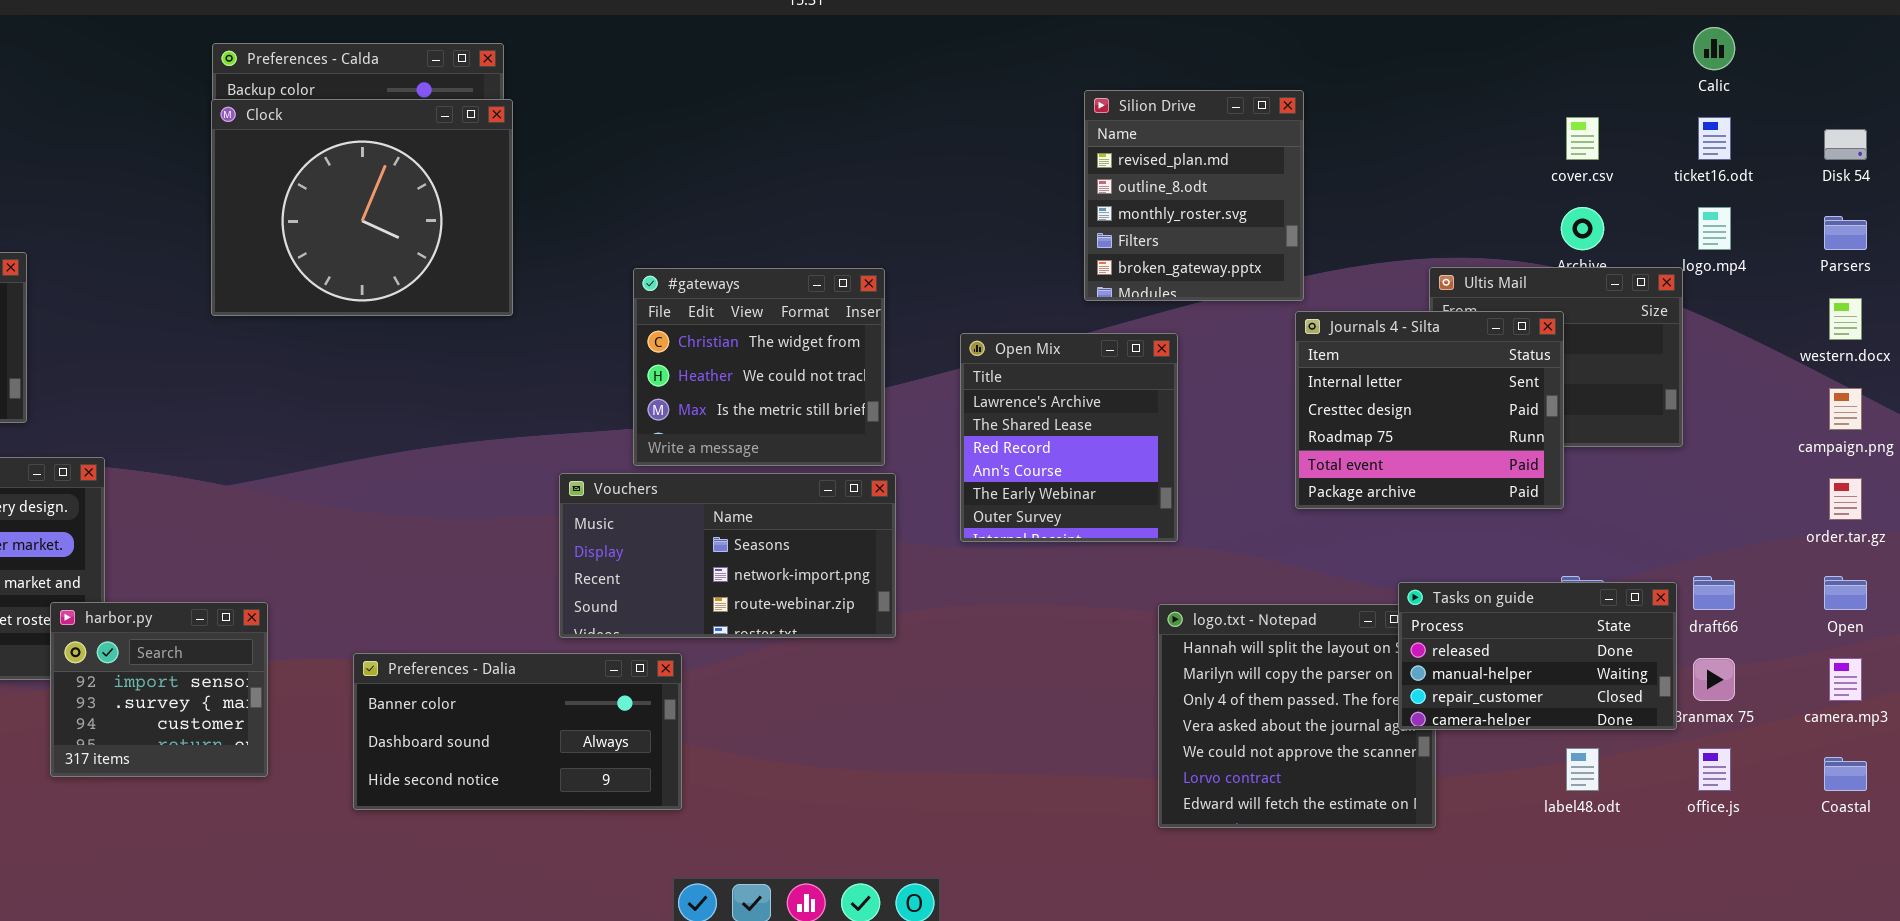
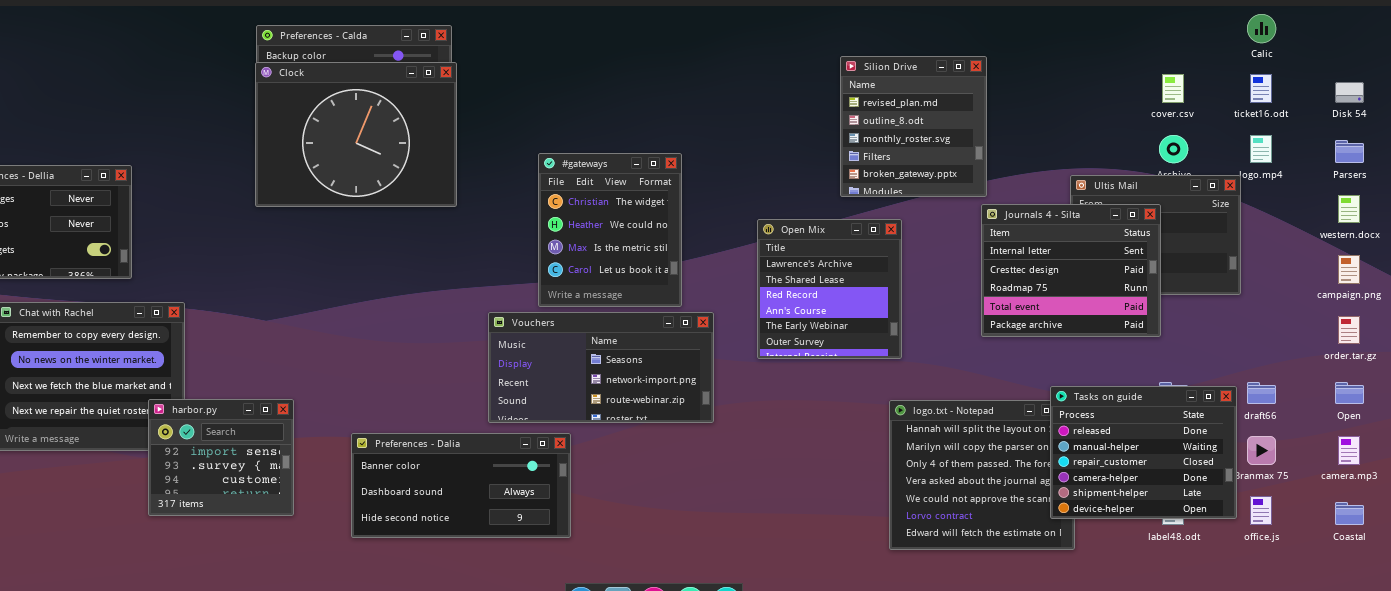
#gateways: [633,268,885,466] -> [538,153,682,307], resized
Tasks on guide: [1398,582,1677,730] -> [1050,386,1237,519], resized

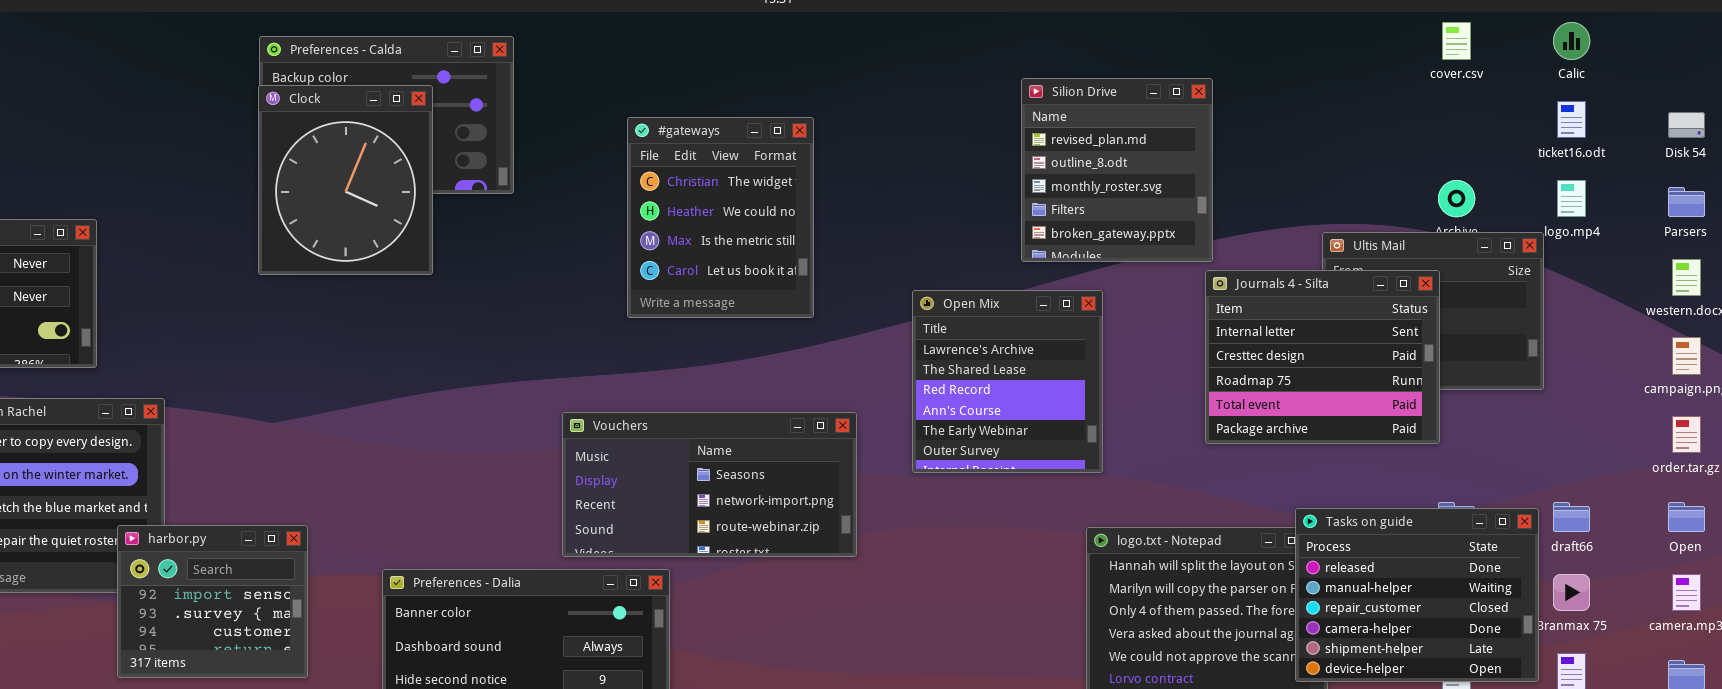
Clock: [255,62,457,207] -> [258,85,433,275], resized
cover.csv: [1162,74,1184,103] -> [1442,22,1471,60], moved
#gateways: [538,153,682,307] -> [627,117,814,318], moved

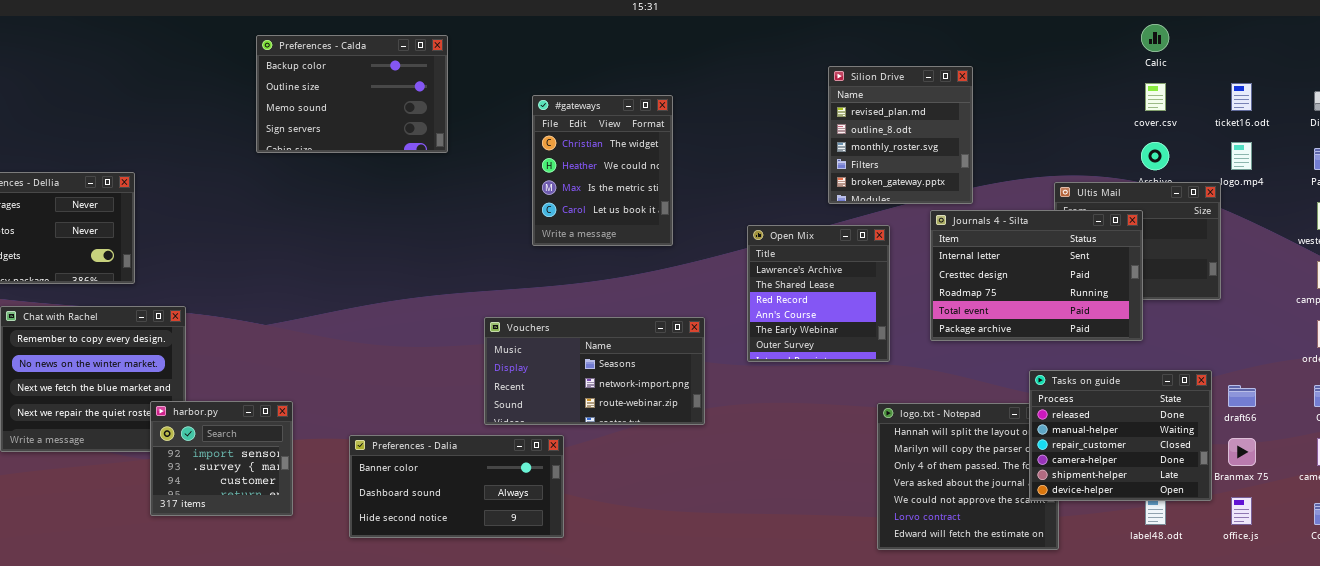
cover.csv: [1442,22,1471,60] -> [1145,83,1166,111], moved
Calic: [1553,22,1590,60] -> [1141,24,1169,52], moved
Clock: [258,85,433,275] -> none, closed
Journals 4 - Silta: [1205,270,1440,444] -> [930,210,1143,341], resized
Tasks on guide: [1295,508,1539,682] -> [1029,370,1212,501], moved

